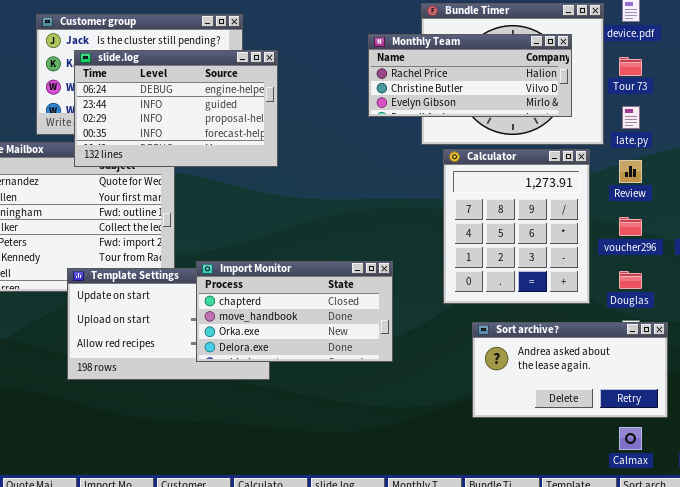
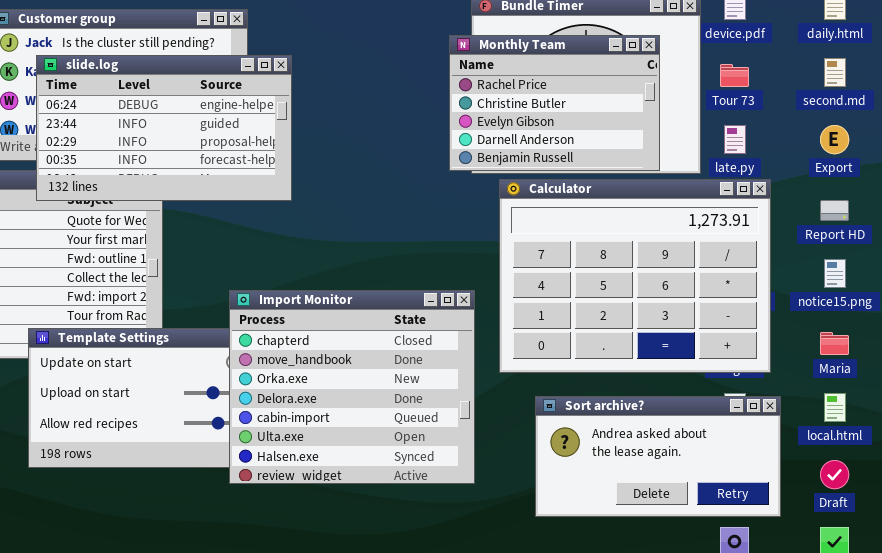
Monthly Team: [368,34,572,117] -> [449,35,660,171], resized
Calculator: [443,149,590,304] -> [499,179,771,373], resized
Import Monitor: [196,261,393,362] -> [229,290,475,484], moved, resized

